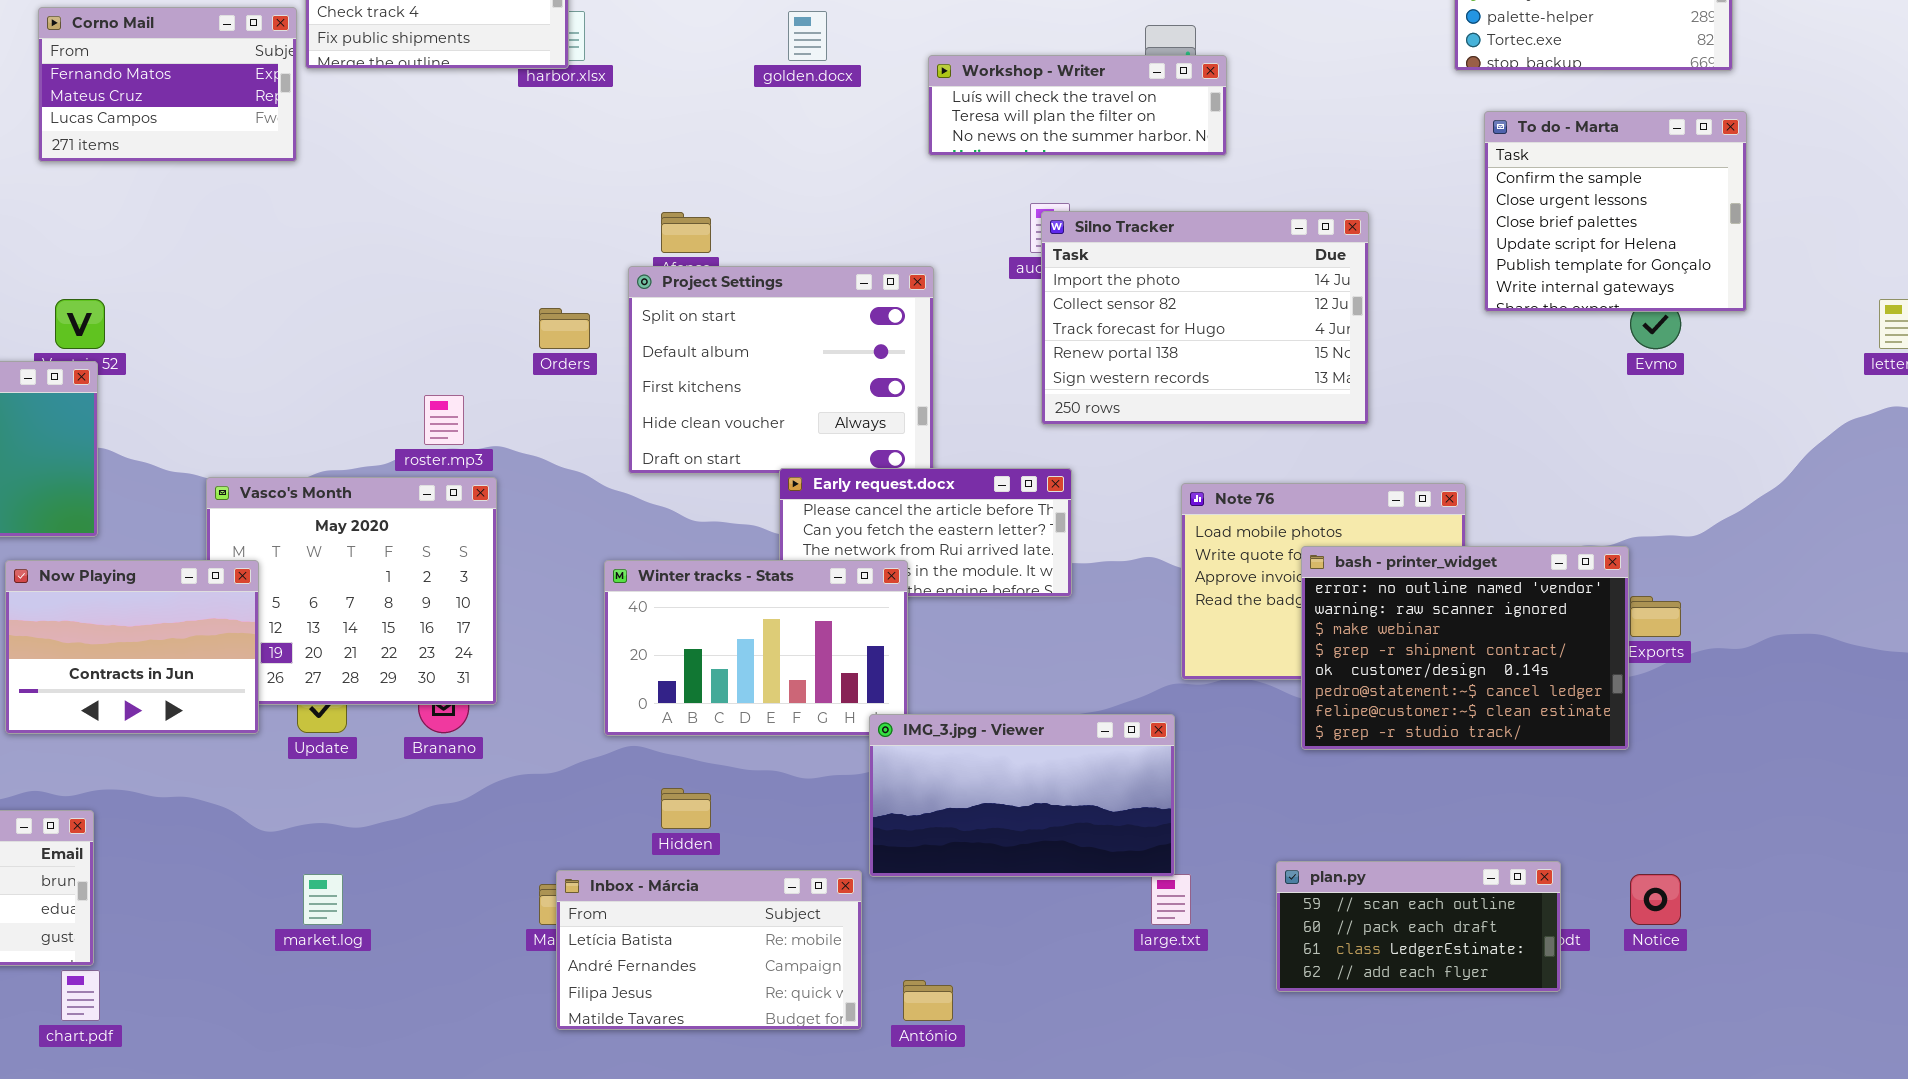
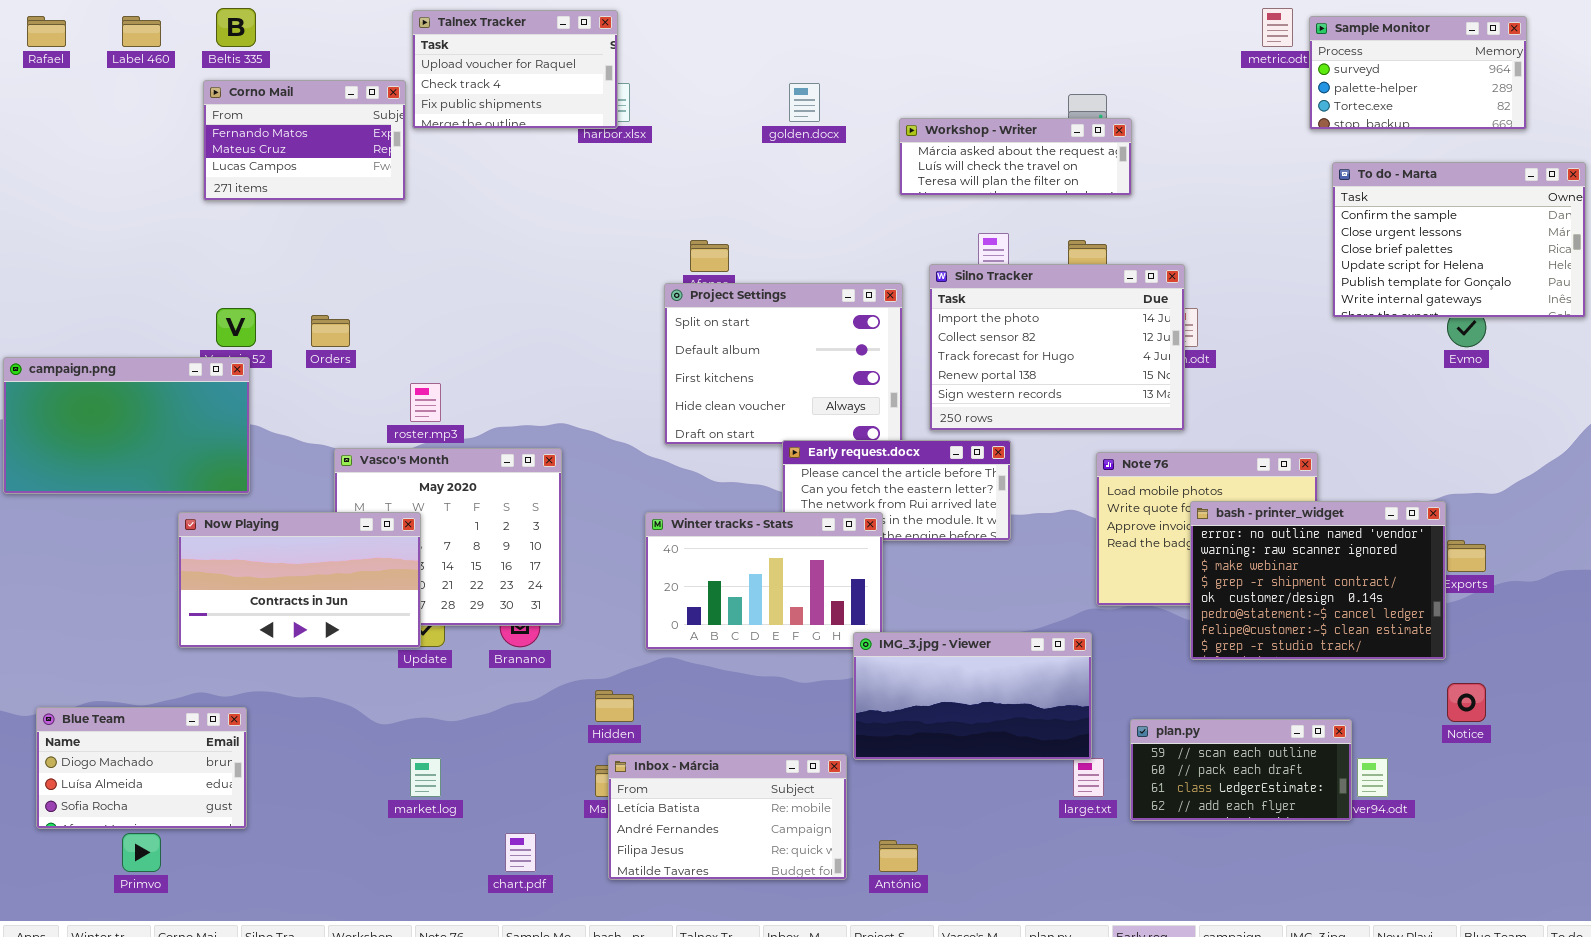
Workshop - Writer: [928,55,1227,156] -> [899,118,1132,196], scrolled up 1 row
To do - Marta: [1484,111,1747,312] -> [1332,162,1586,318], resized
Silno Tracker: [1041,211,1369,425] -> [929,264,1185,431], moved
Orders: [539,308,590,349] -> [311,315,350,347], moved
roster.mp3: [424,395,464,445] -> [410,383,441,422], moved
Now Playing: [5,560,259,734] -> [178,512,421,648], resized
Hidden: [661,788,711,829] -> [595,690,634,722], moved
plan.py: [1276,861,1561,992] -> [1130,719,1352,821], moved
Notice: [1630,874,1681,925] -> [1447,683,1486,722], moved
chart.pdf: [61,970,100,1021] -> [505,833,536,872], moved

